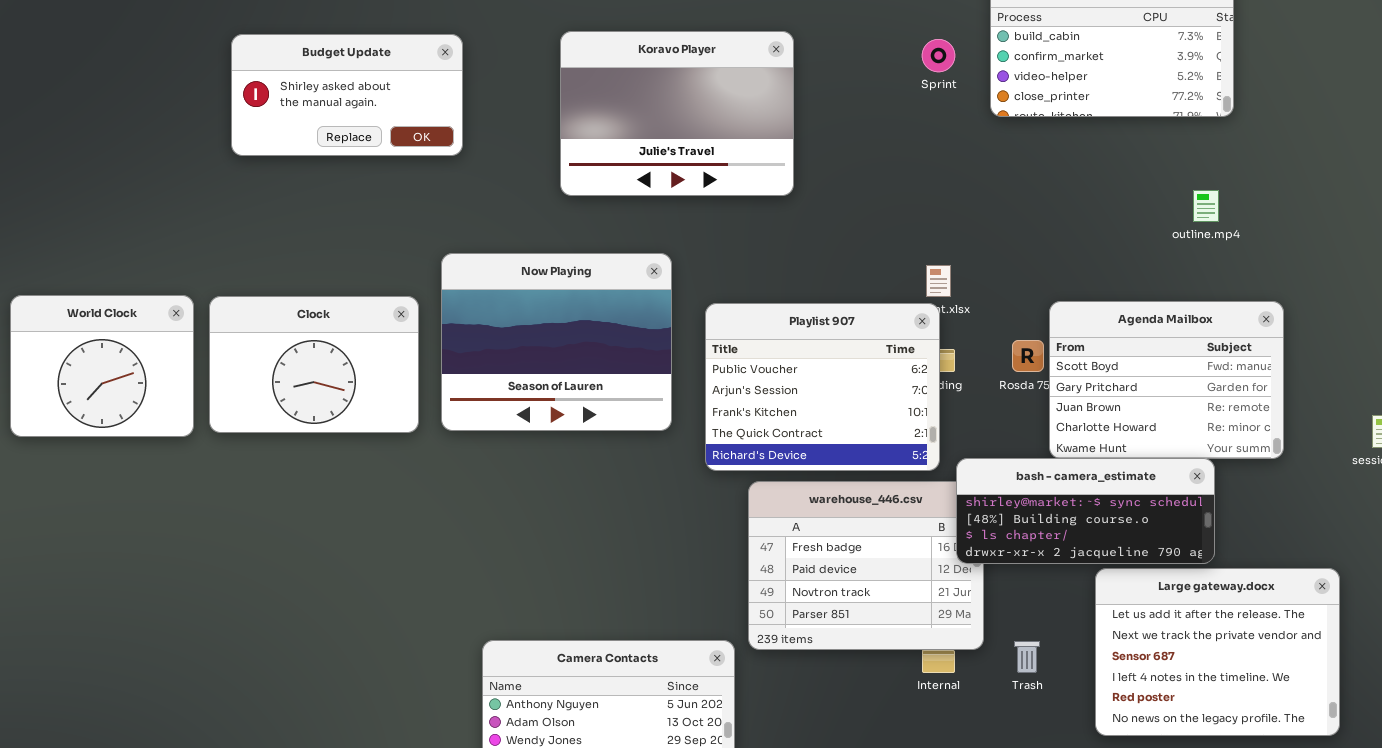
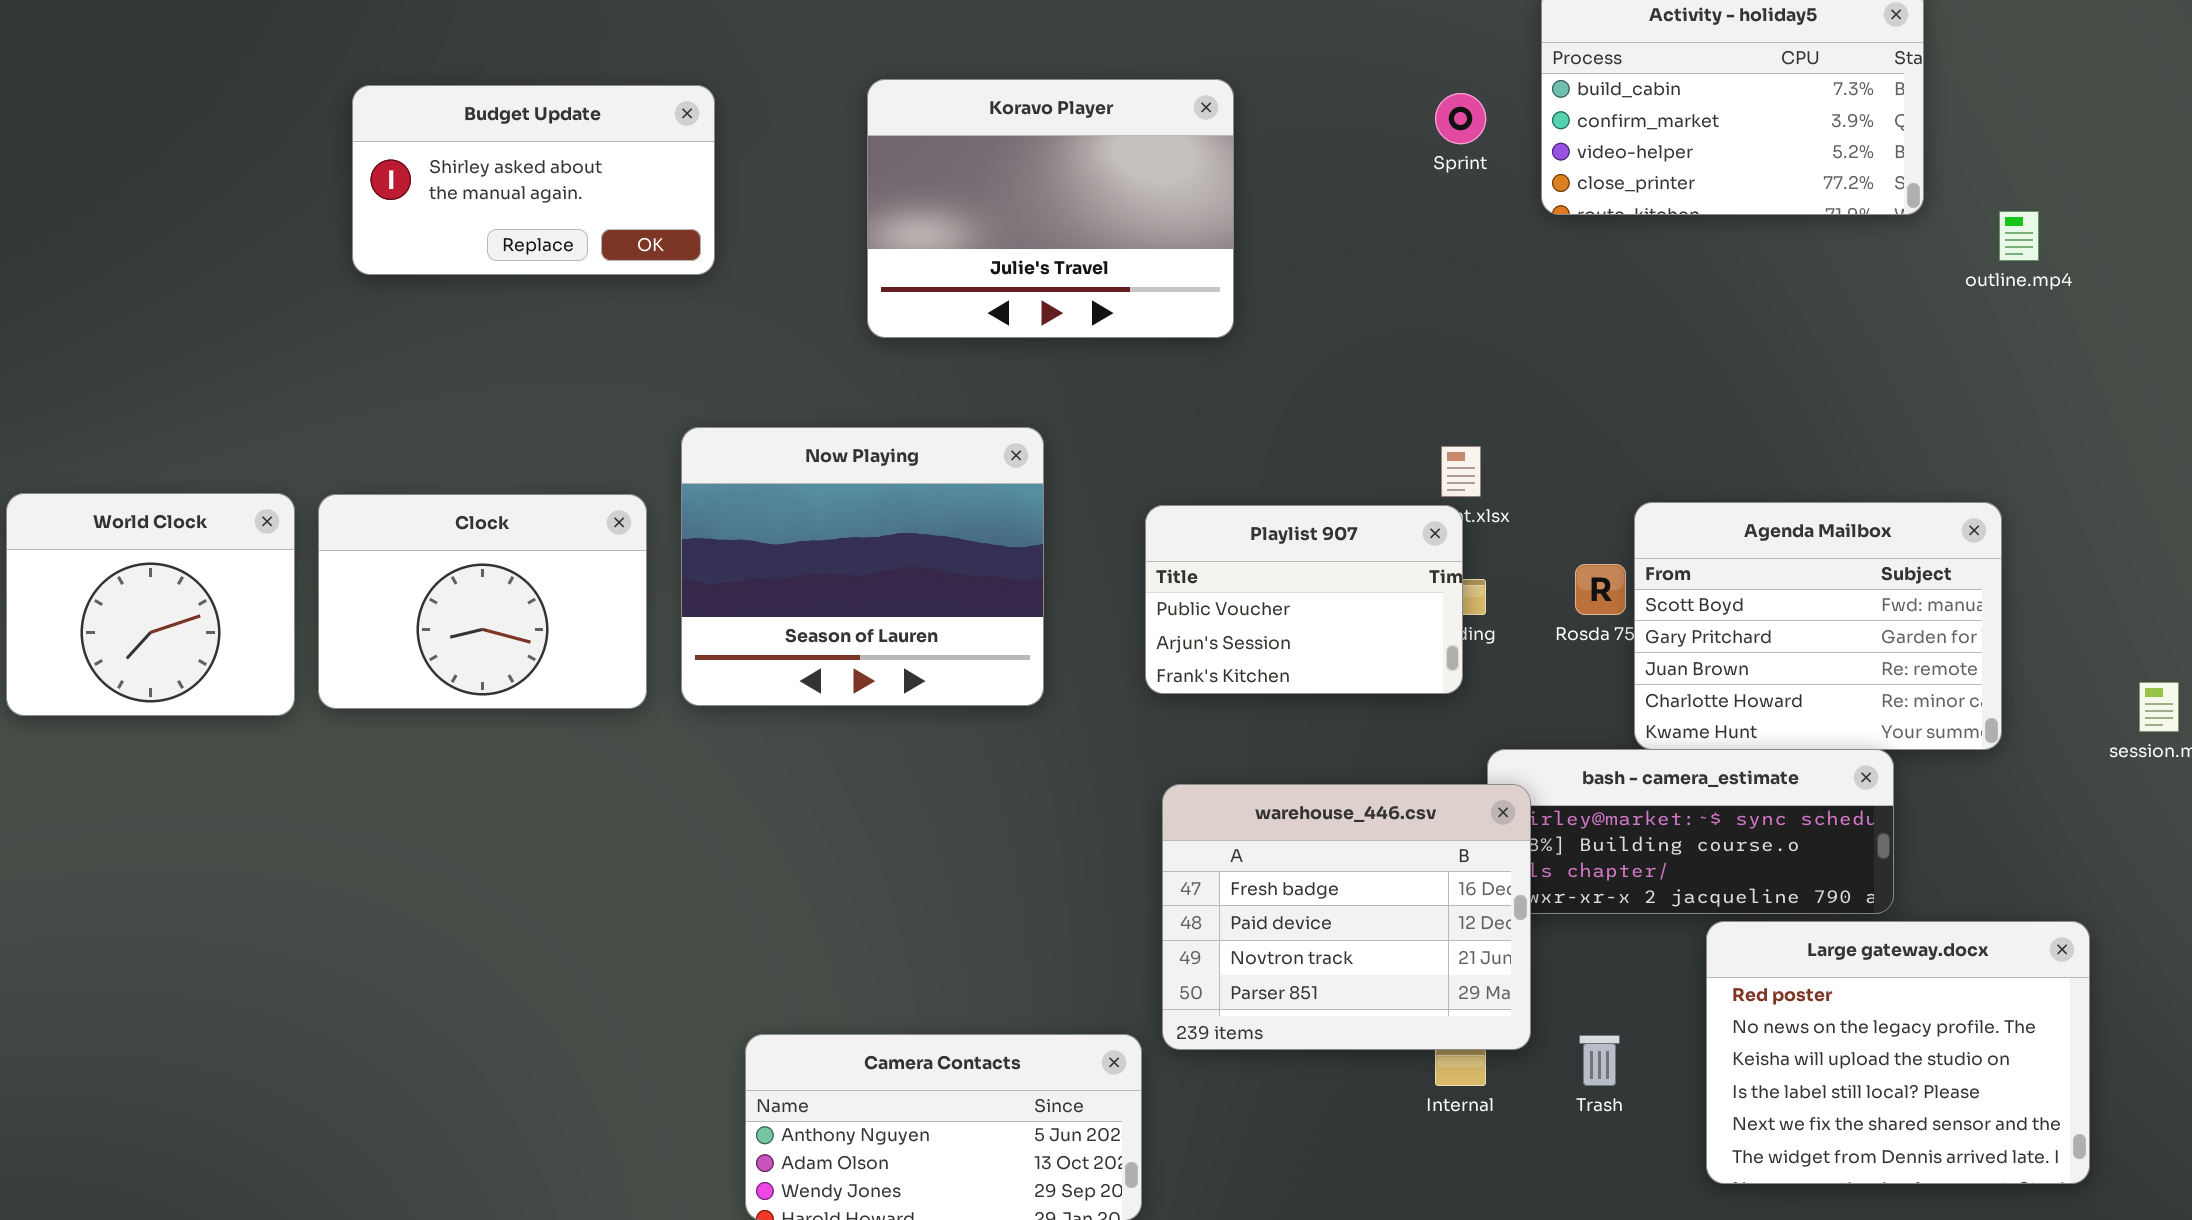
outline.mp4: [1193,190,1219,222] -> [1999,211,2039,261], moved
Playlist 907: [705,303,940,471] -> [1145,505,1463,694], resized
warehouse_446.csv: [748,481,984,650] -> [1162,784,1531,1050], raised
Large gateway.docx: [1095,568,1340,736] -> [1706,921,2090,1184], scrolled down 4 rows

